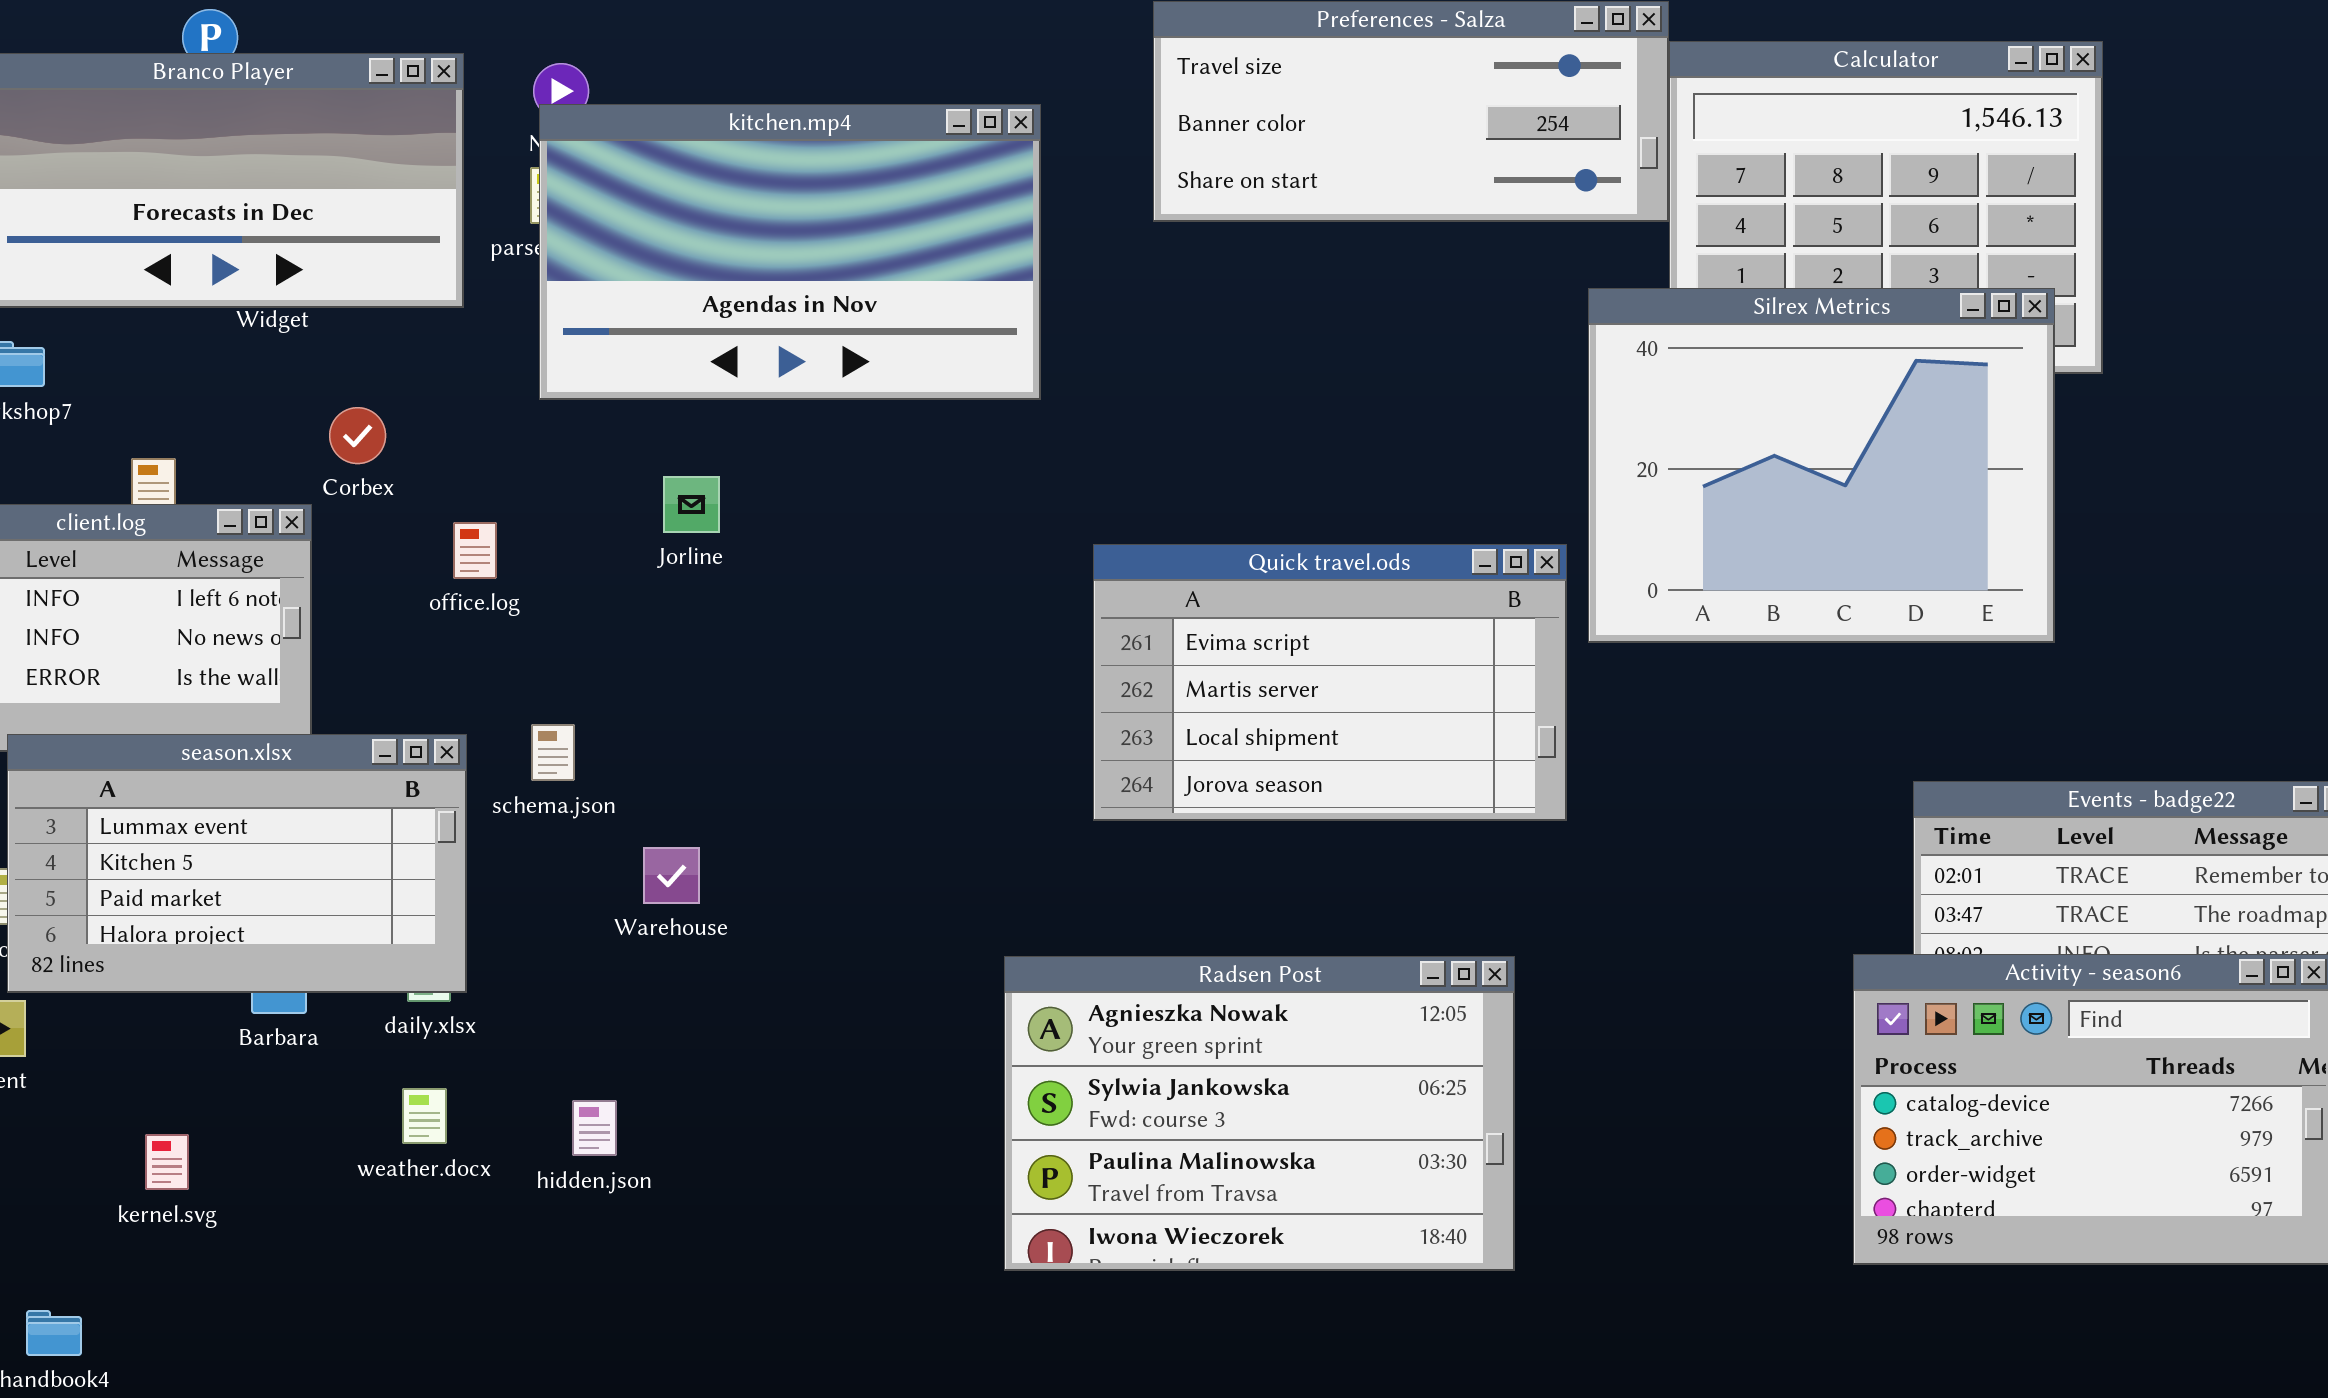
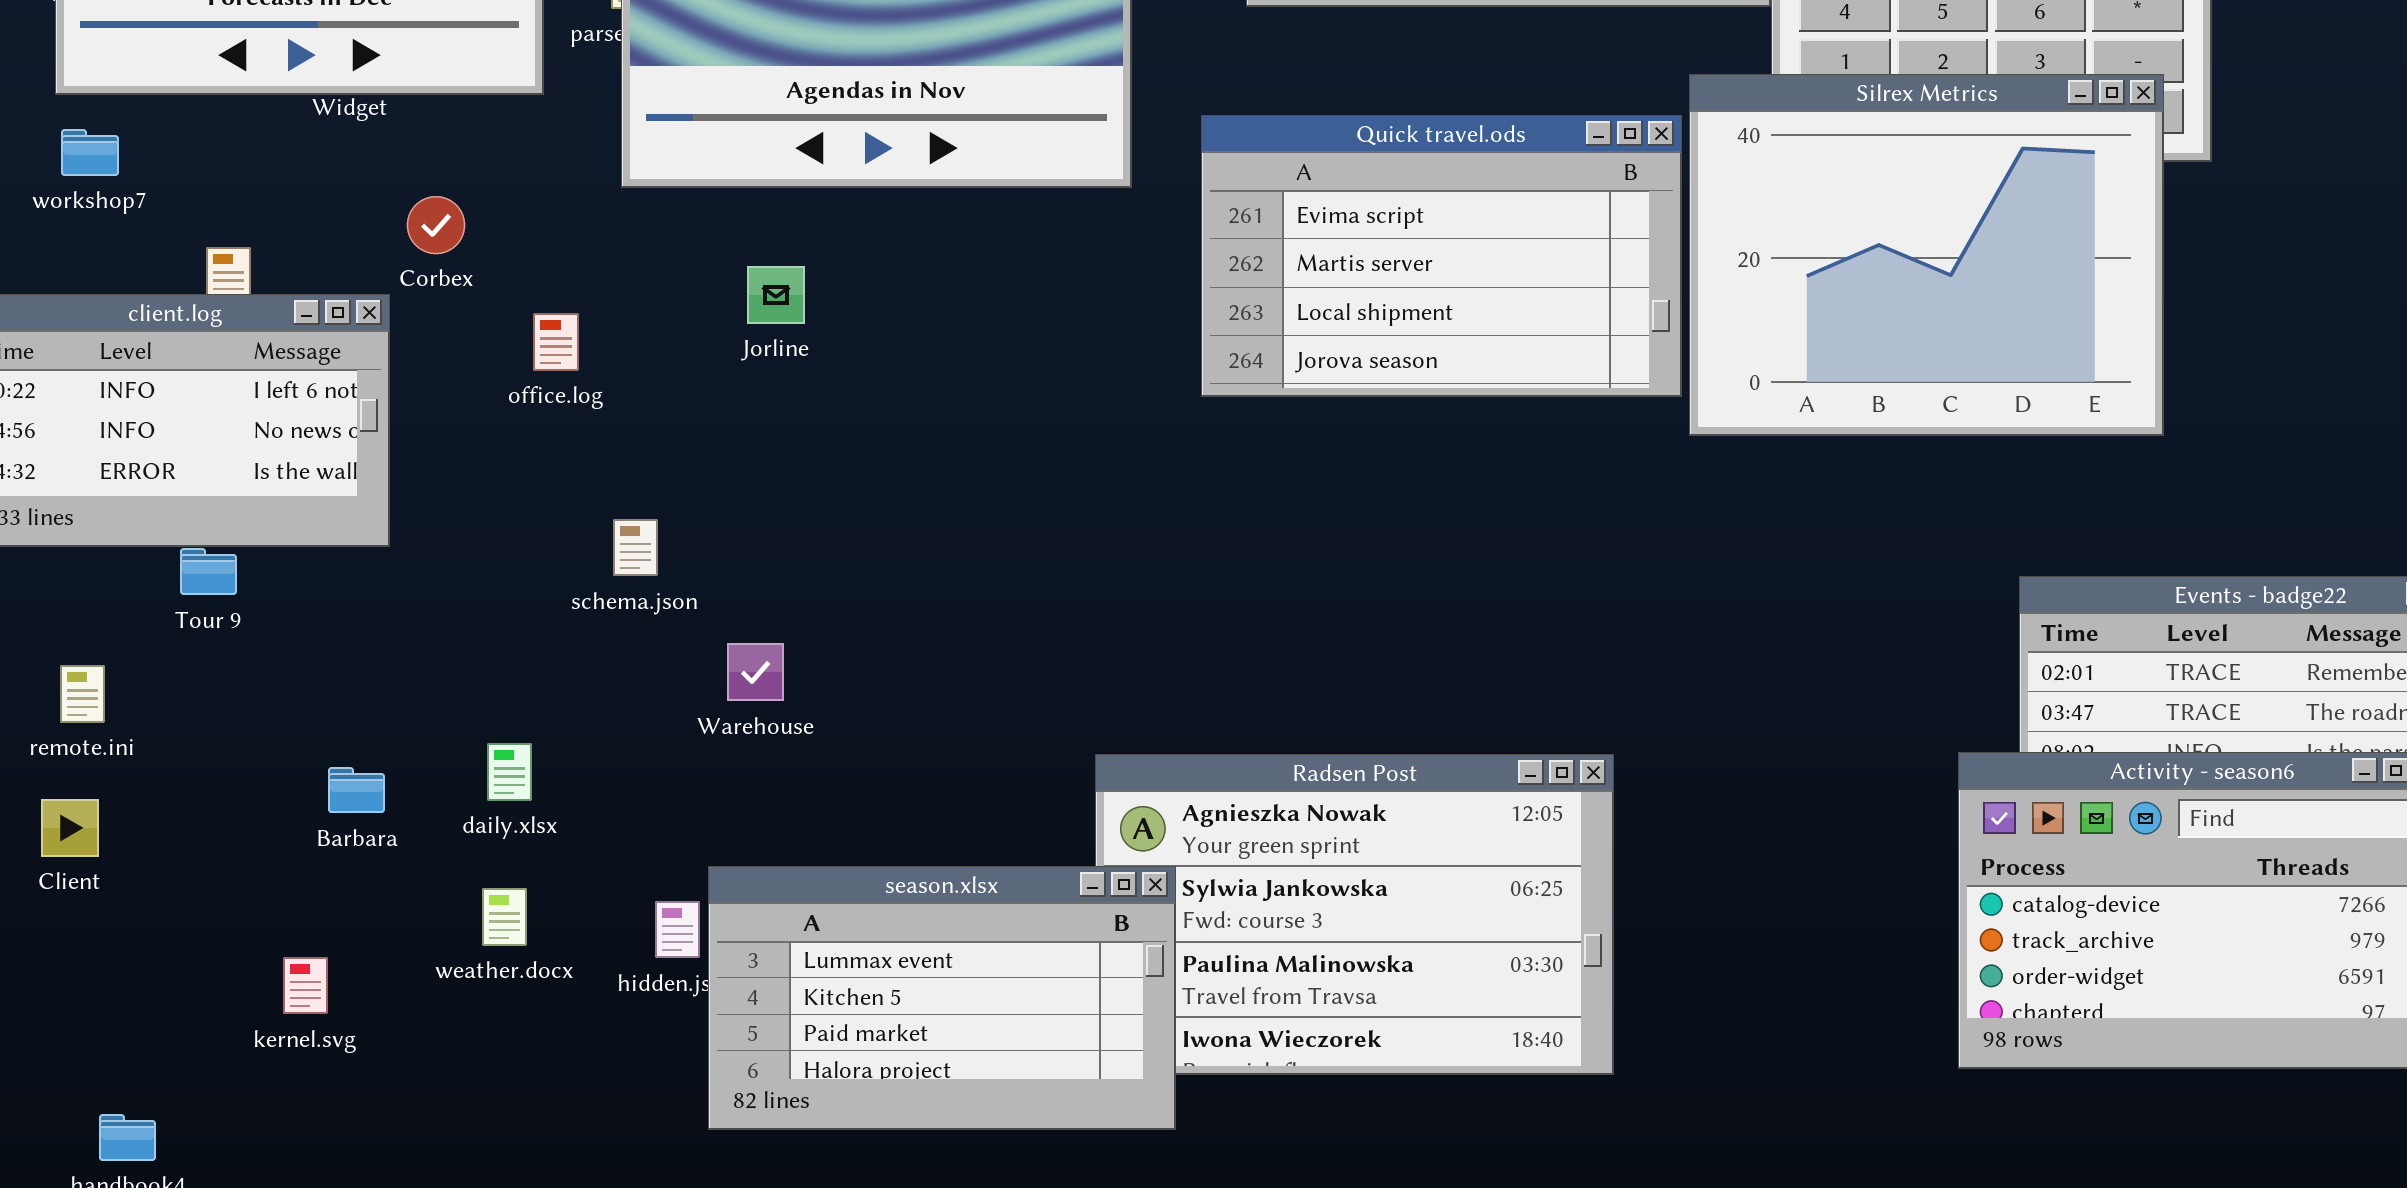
Quick travel.ods: [1093,544,1567,821] -> [1201,115,1682,397], moved
season.xlsx: [7,734,467,993] -> [708,866,1176,1130], moved
kernel.svg: [145,1134,189,1190] -> [283,957,328,1014], moved

